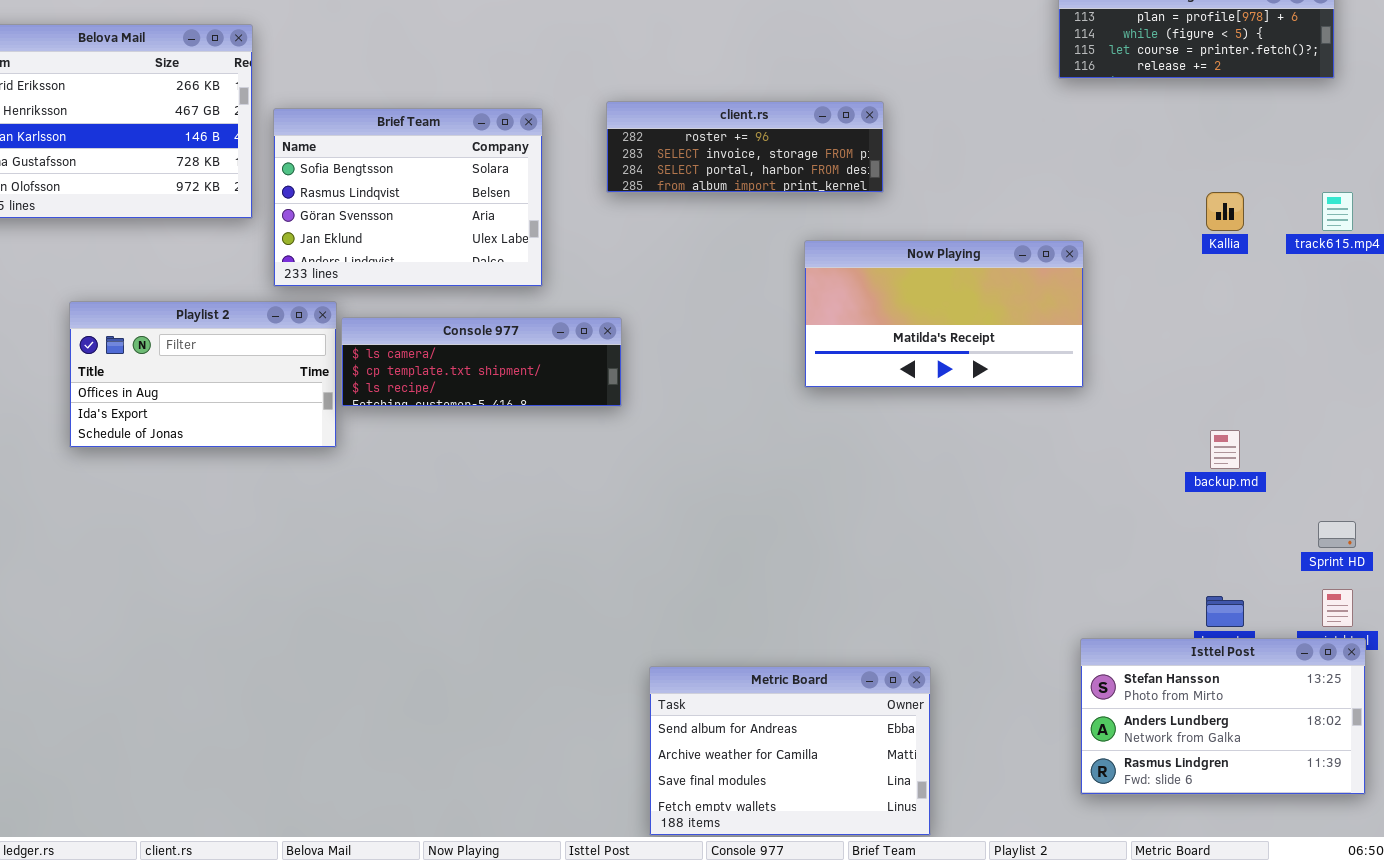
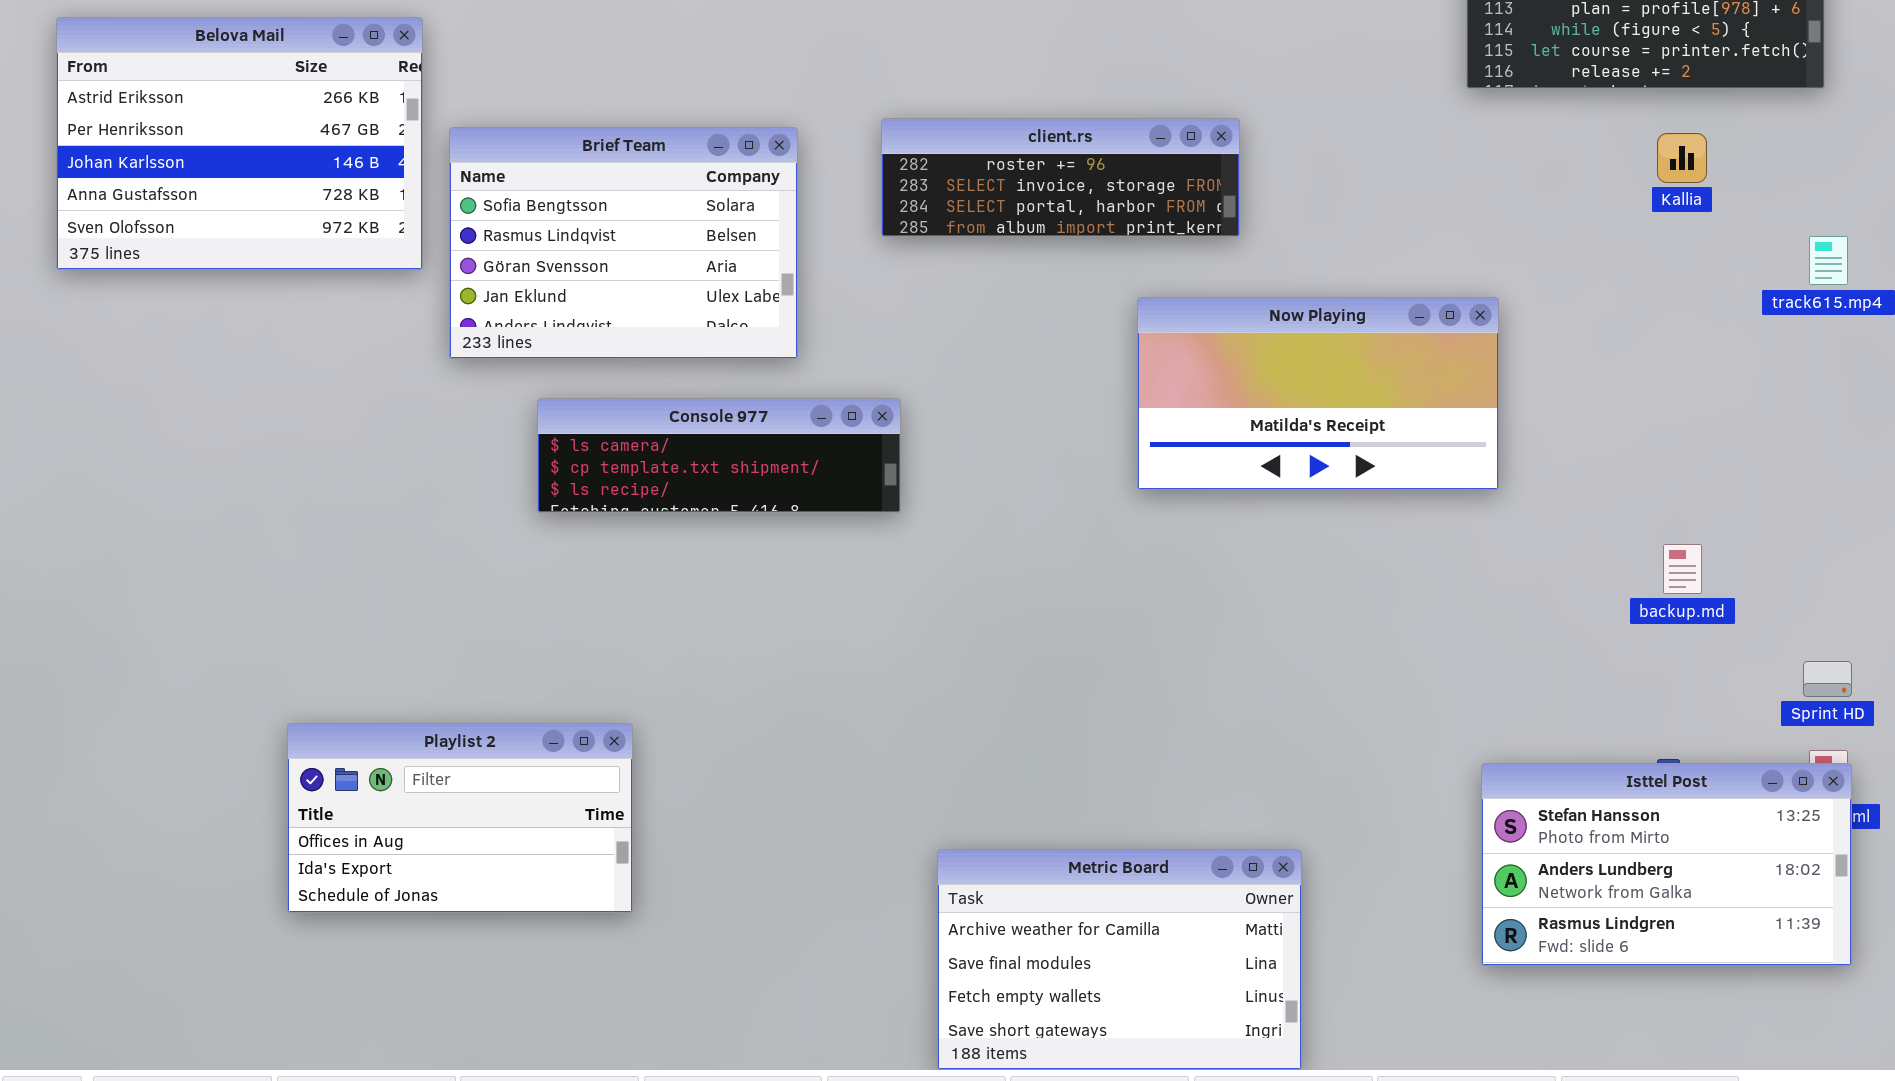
Kallia: [1206,192,1244,231] -> [1657,133,1707,183], moved
Playlist 2: [69,301,337,448] -> [287,723,633,913], moved
Isttel Post: [1080,638,1366,795] -> [1481,763,1852,966], moved
Metric Board: [649,666,931,836] -> [937,849,1302,1070], scrolled down 1 row

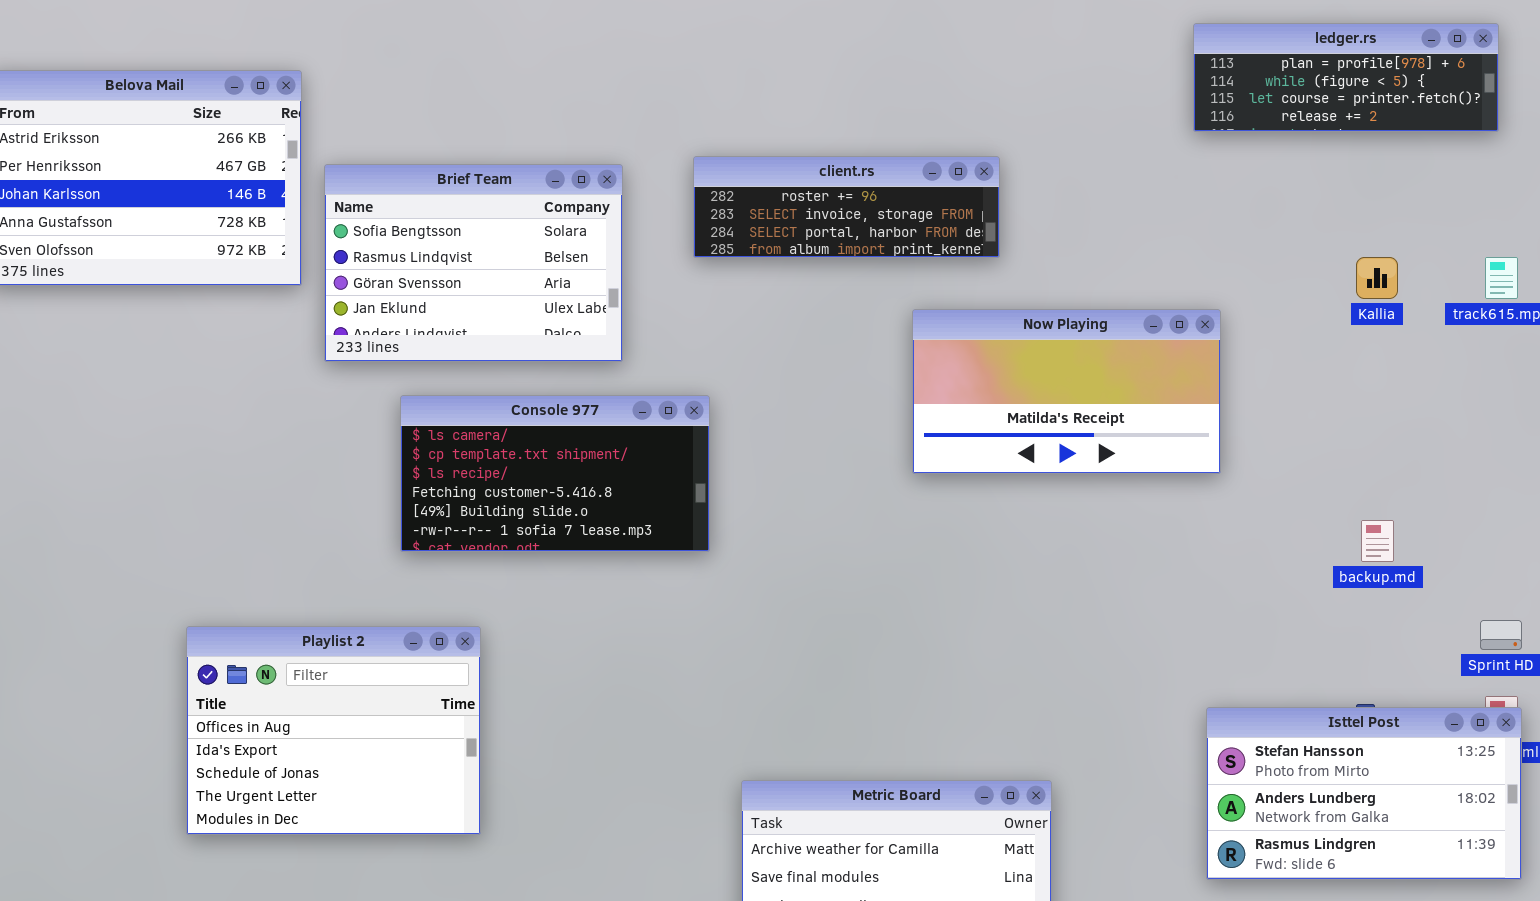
Kallia: [1657,133,1707,183] -> [1356,257,1398,299], moved
Console 977: [537,398,901,513] -> [400,395,710,552], resized
Playlist 2: [287,723,633,913] -> [186,626,481,835], resized

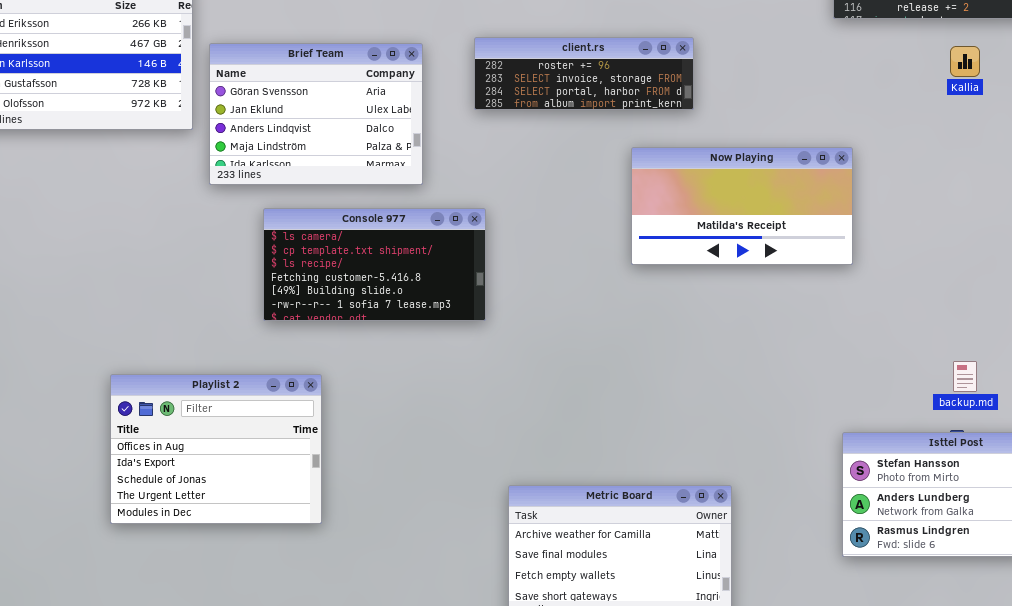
Brief Team: [324,164,623,362] -> [209,43,423,185], scrolled down 2 rows
Kallia: [1356,257,1398,299] -> [950,46,980,77], moved
backup.md: [1361,520,1394,562] -> [953,361,977,392], moved

